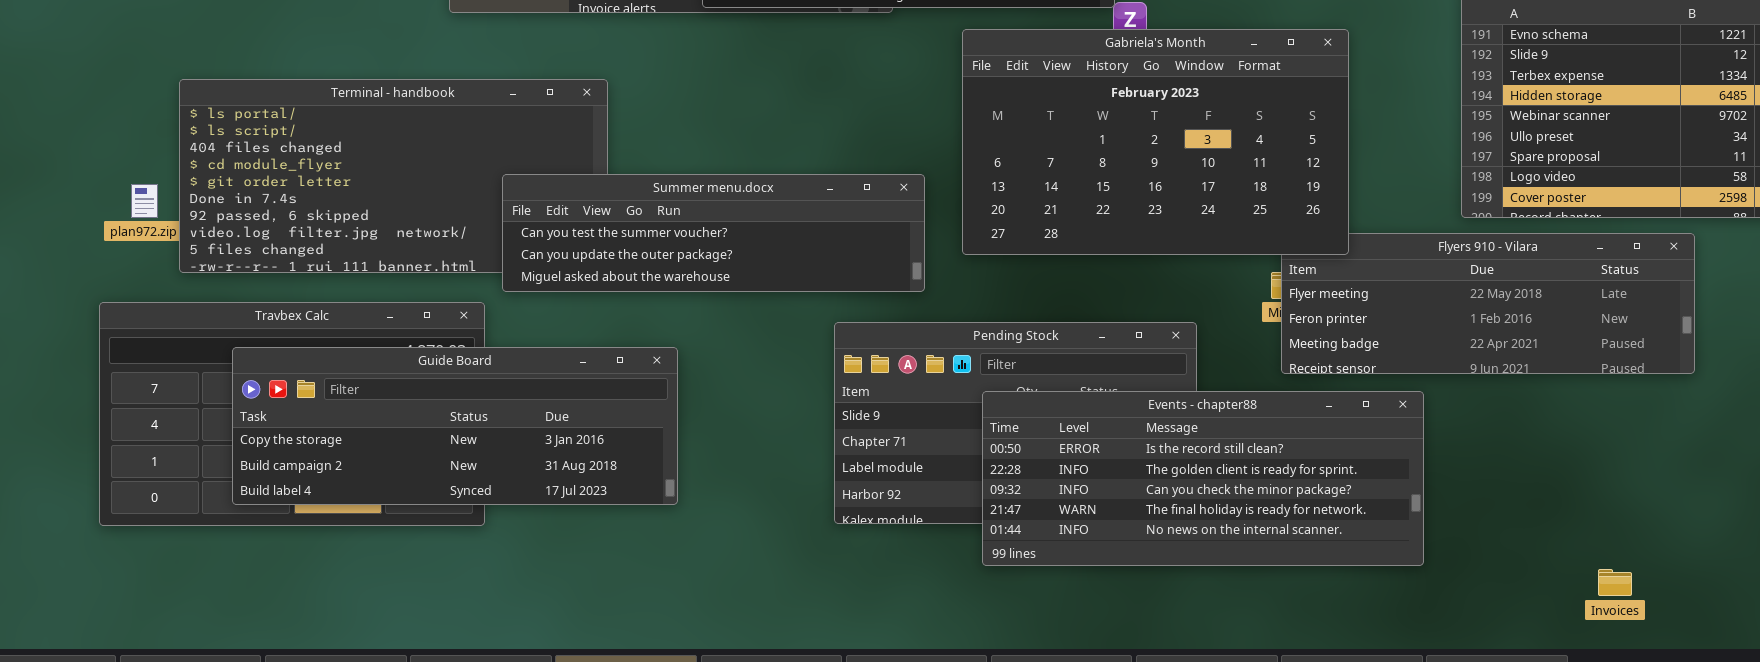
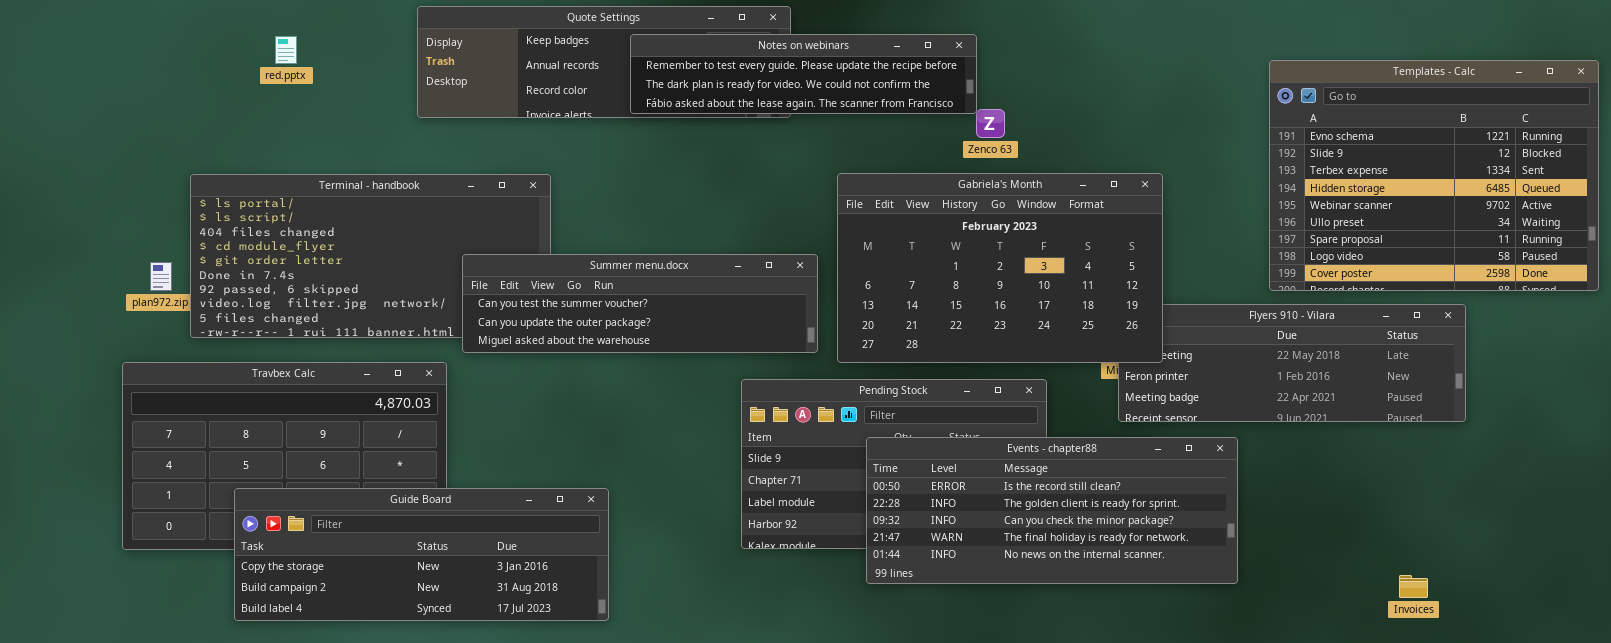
Gabriela's Month: [962,29,1349,255] -> [837,173,1163,363], moved
Guide Board: [232,347,678,505] -> [234,488,609,621], moved
Invoices: [1598,569,1632,596] -> [1399,575,1428,598], moved

